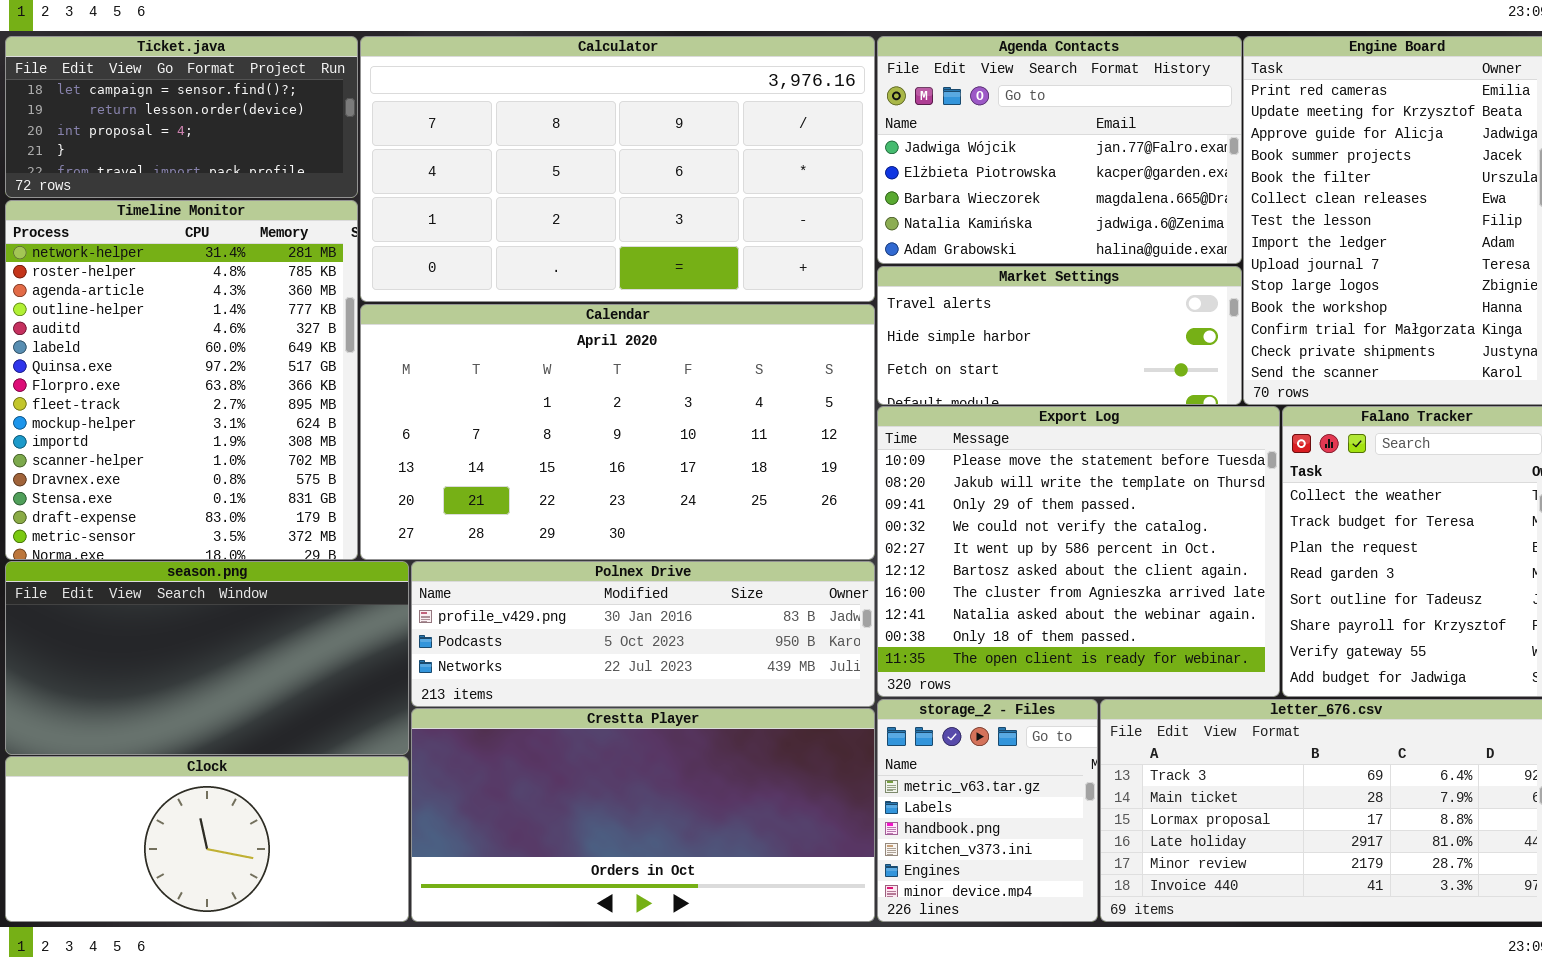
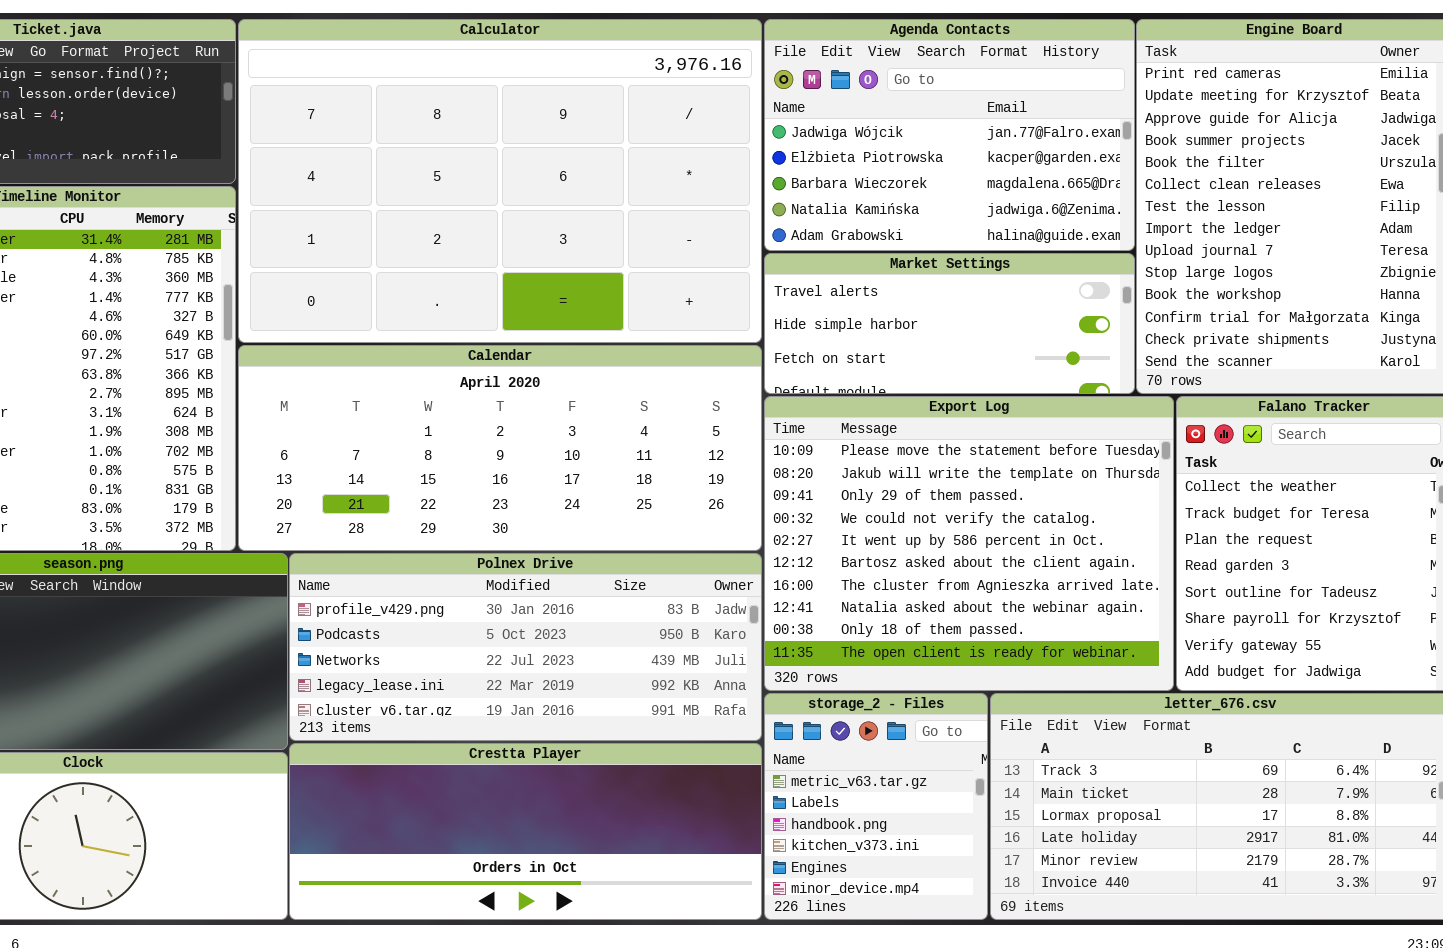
Calculator: [360,36,875,302] -> [238,19,762,343], resized
Calendar: [360,304,875,560] -> [238,345,762,551], resized
Polnex Drive: [411,561,875,707] -> [289,553,762,741], resized
Crestta Player: [411,708,875,922] -> [289,743,762,920], resized

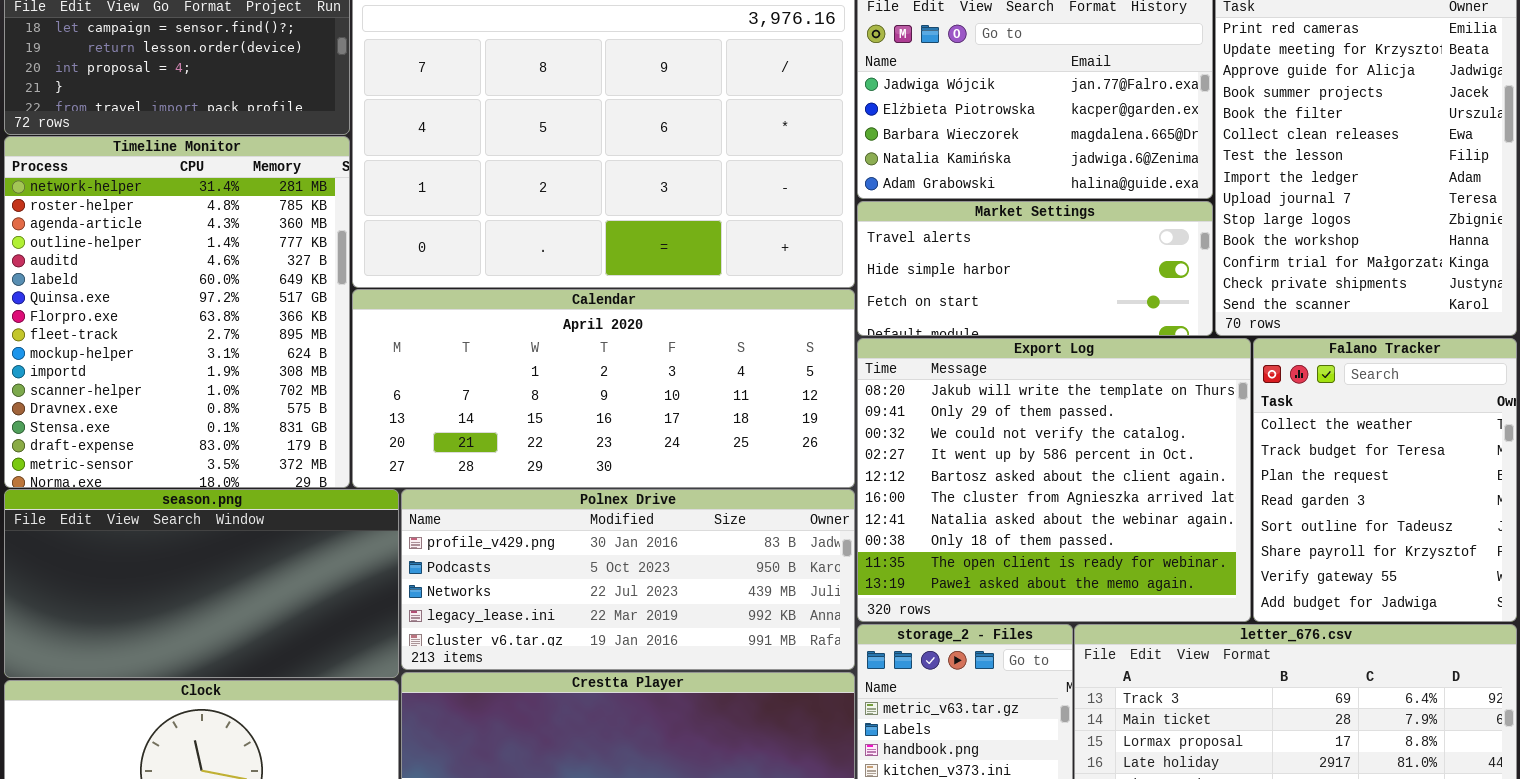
Export Log: [764,396,1174,691] -> [857,338,1251,622], scrolled down 1 row

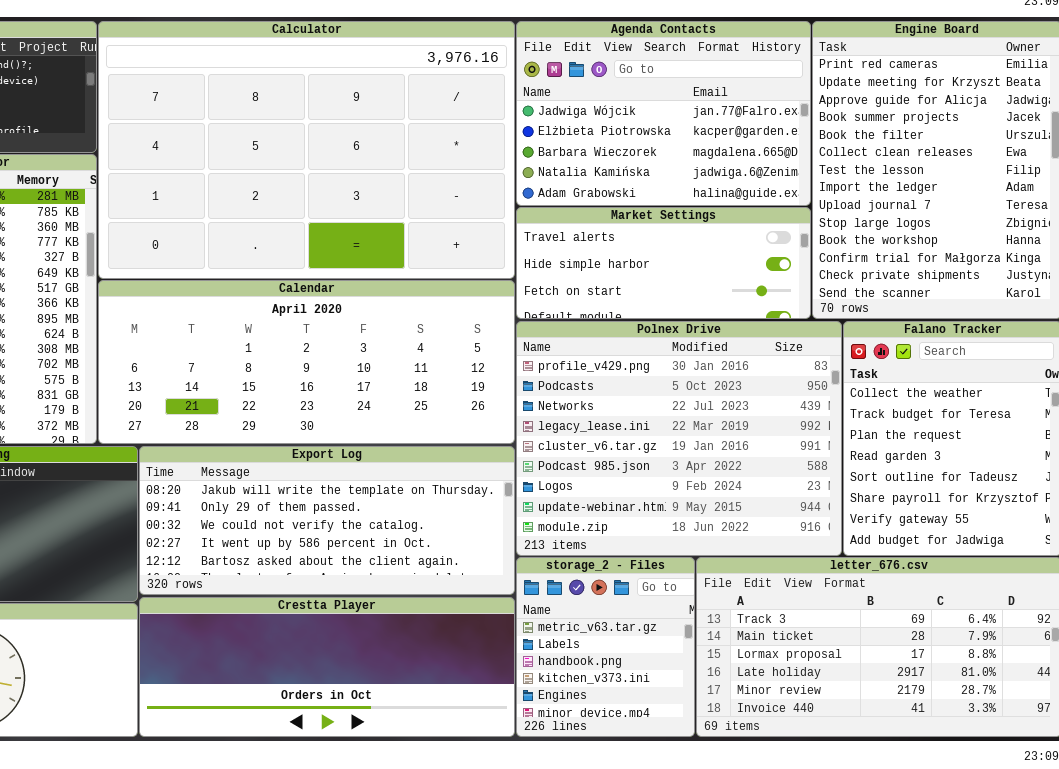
Export Log: [857,338,1251,622] -> [139,446,515,595], moved, resized
Polnex Drive: [401,489,855,670] -> [516,321,842,556], moved, resized

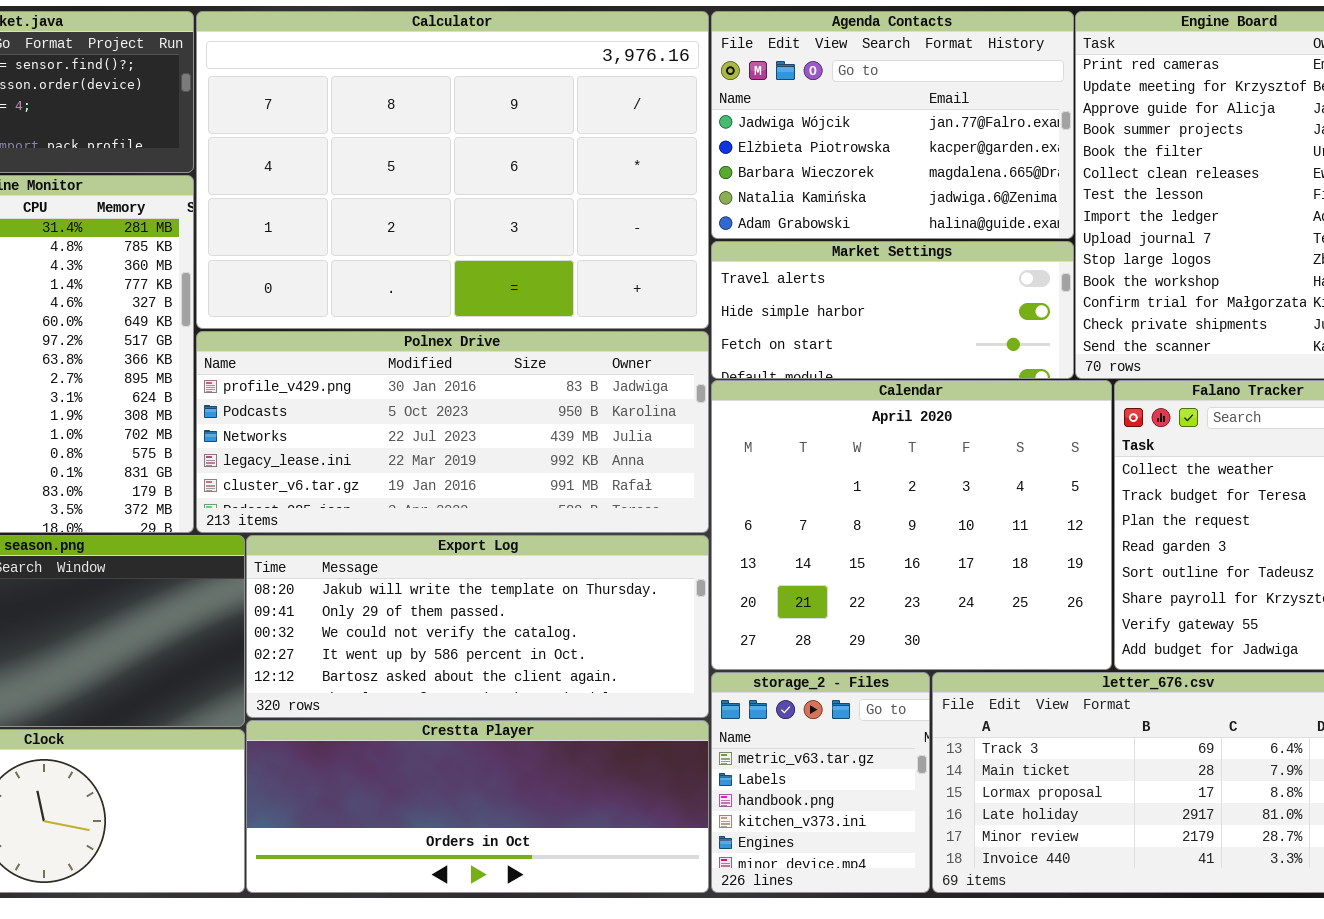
Calendar: [98,280,515,444] -> [711,380,1112,670], moved, resized
Polnex Drive: [516,321,842,556] -> [196,331,709,533], moved, resized

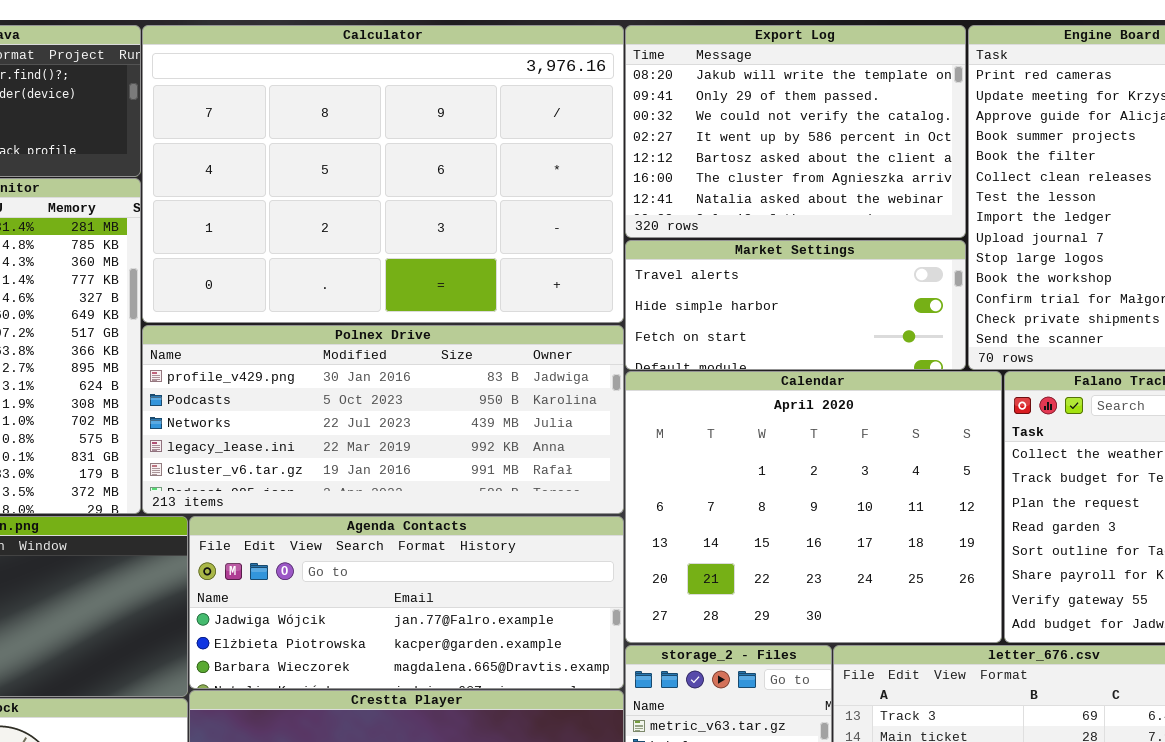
Agenda Contacts: [711,11,1074,239] -> [189,516,624,689], moved, resized
Export Log: [246,535,709,718] -> [625,25,966,238], moved, resized

